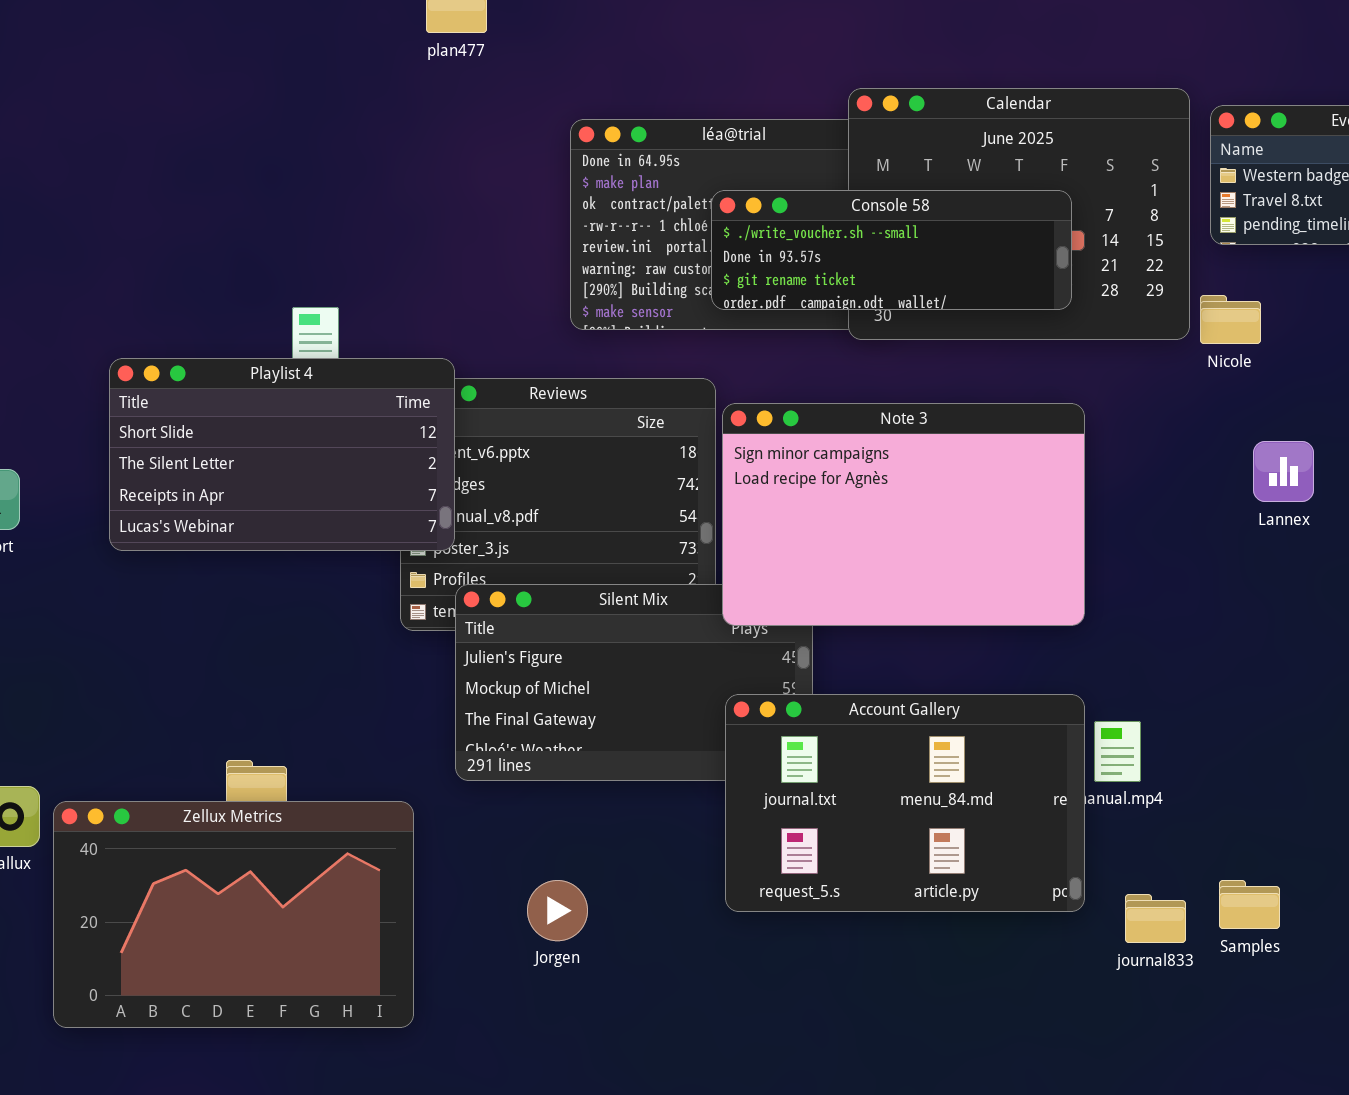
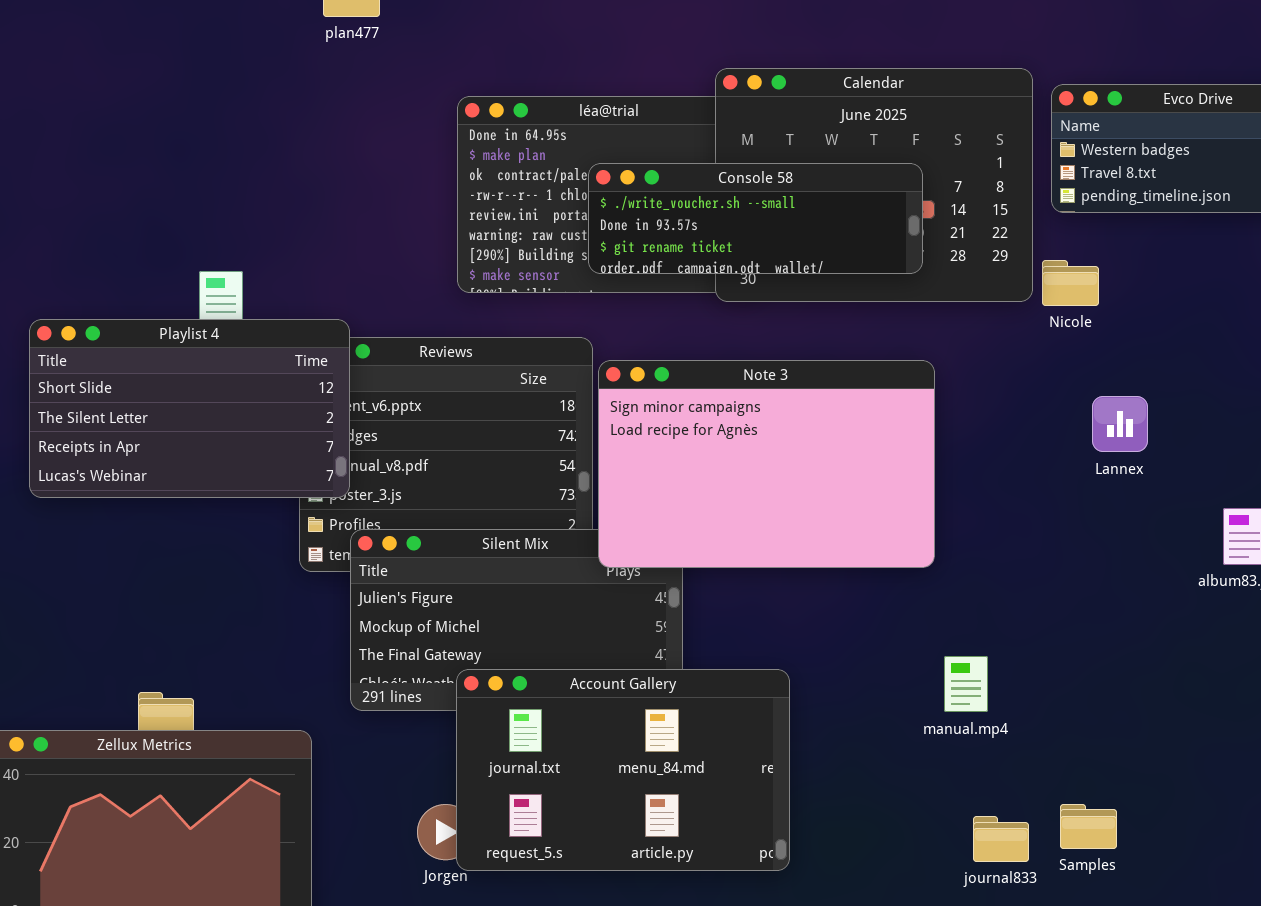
Account Gallery: [725,694,1085,912] -> [456,669,790,871], moved

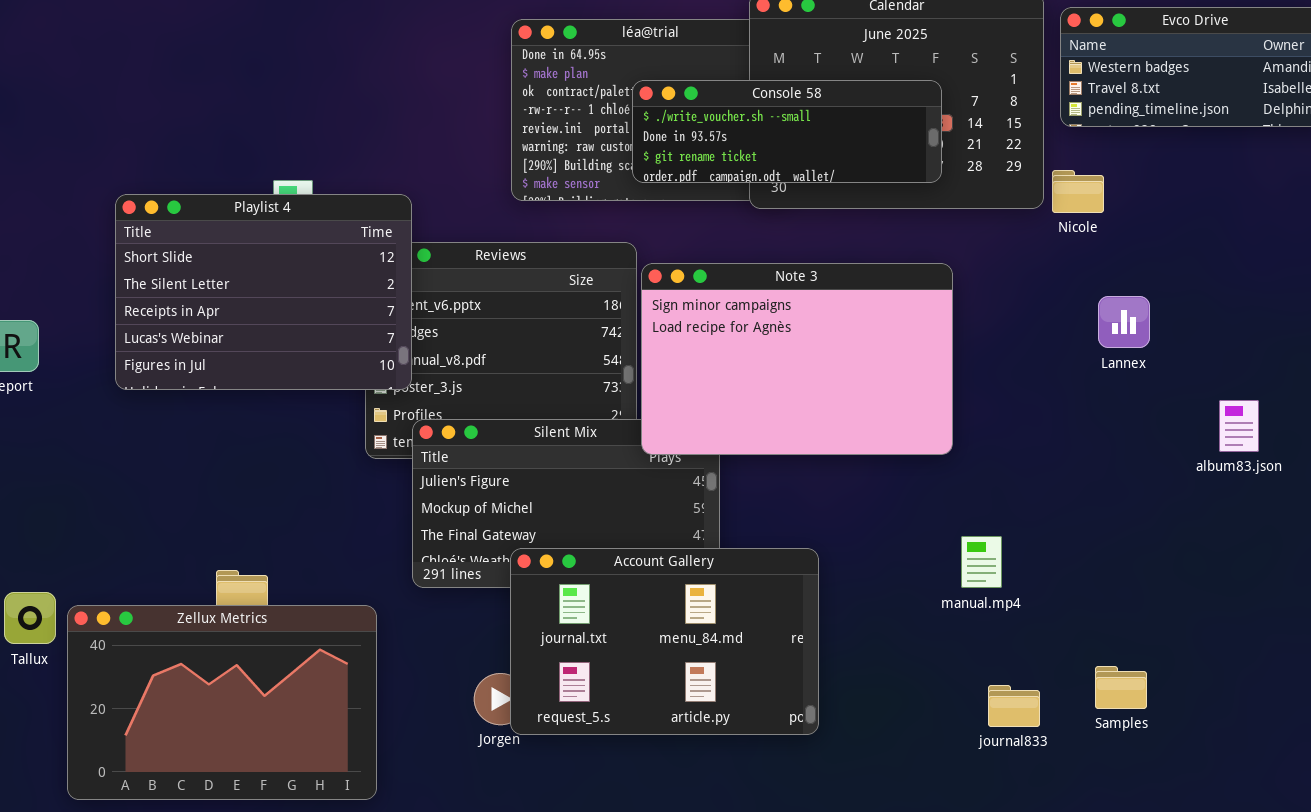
Playlist 4: [29,319,350,498] -> [115,194,412,390], resized
Samples: [1060,804,1117,849] -> [1095,666,1147,709], moved

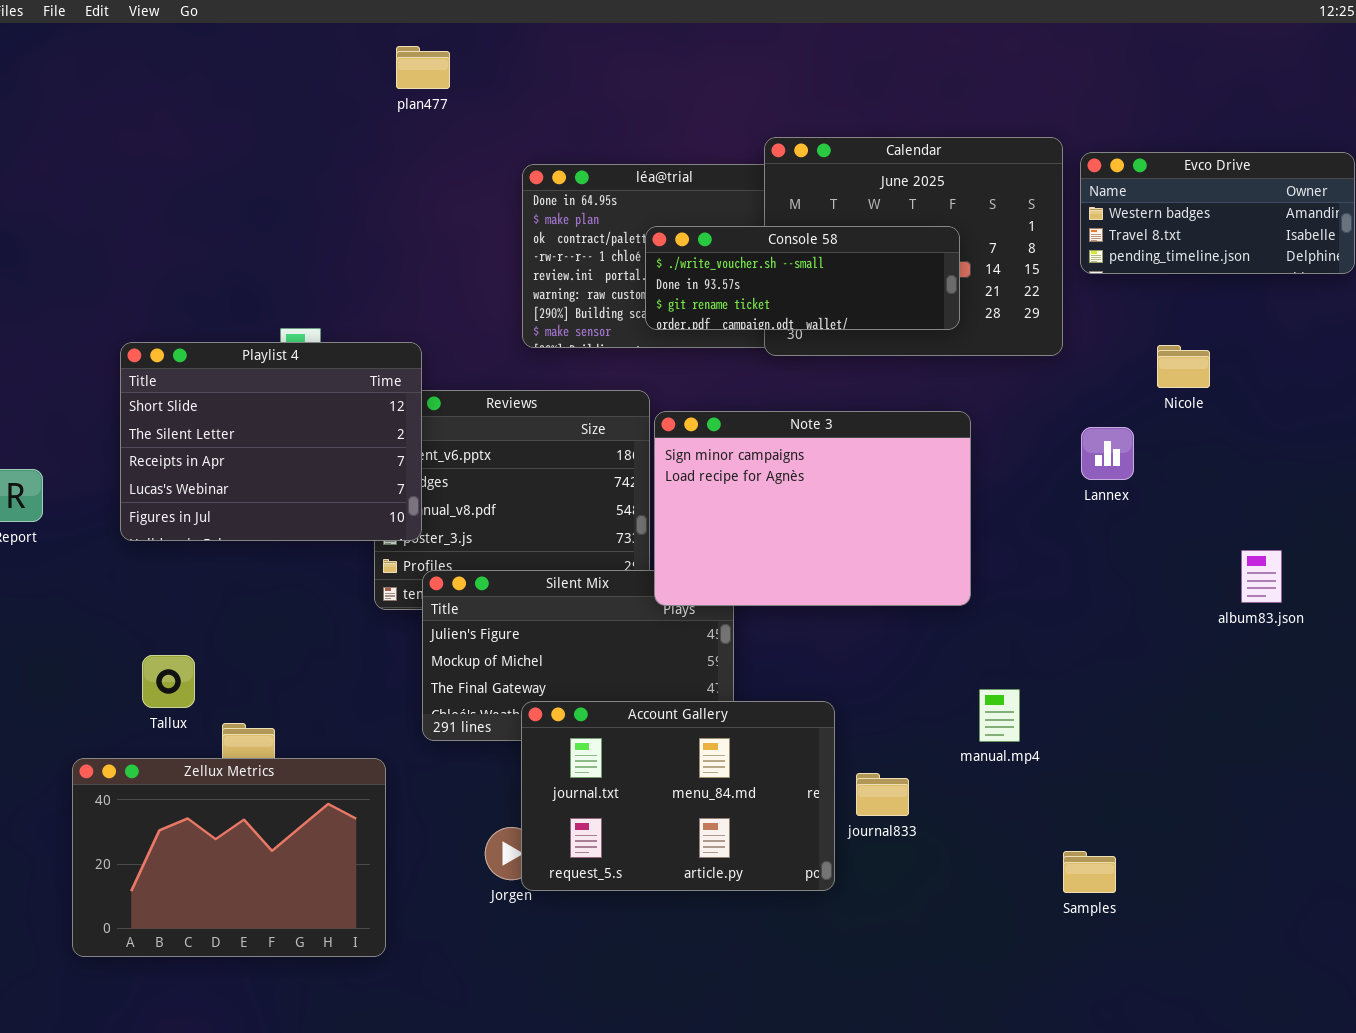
Nicole: [1052,170,1104,213] -> [1157,345,1210,388], moved
Lannex: [1098,296,1150,348] -> [1081,427,1134,480], moved
Tallux: [4,592,56,644] -> [142,655,195,708], moved
Samples: [1095,666,1147,709] -> [1063,851,1116,893], moved
journal833: [988,685,1040,727] -> [856,773,909,816], moved

